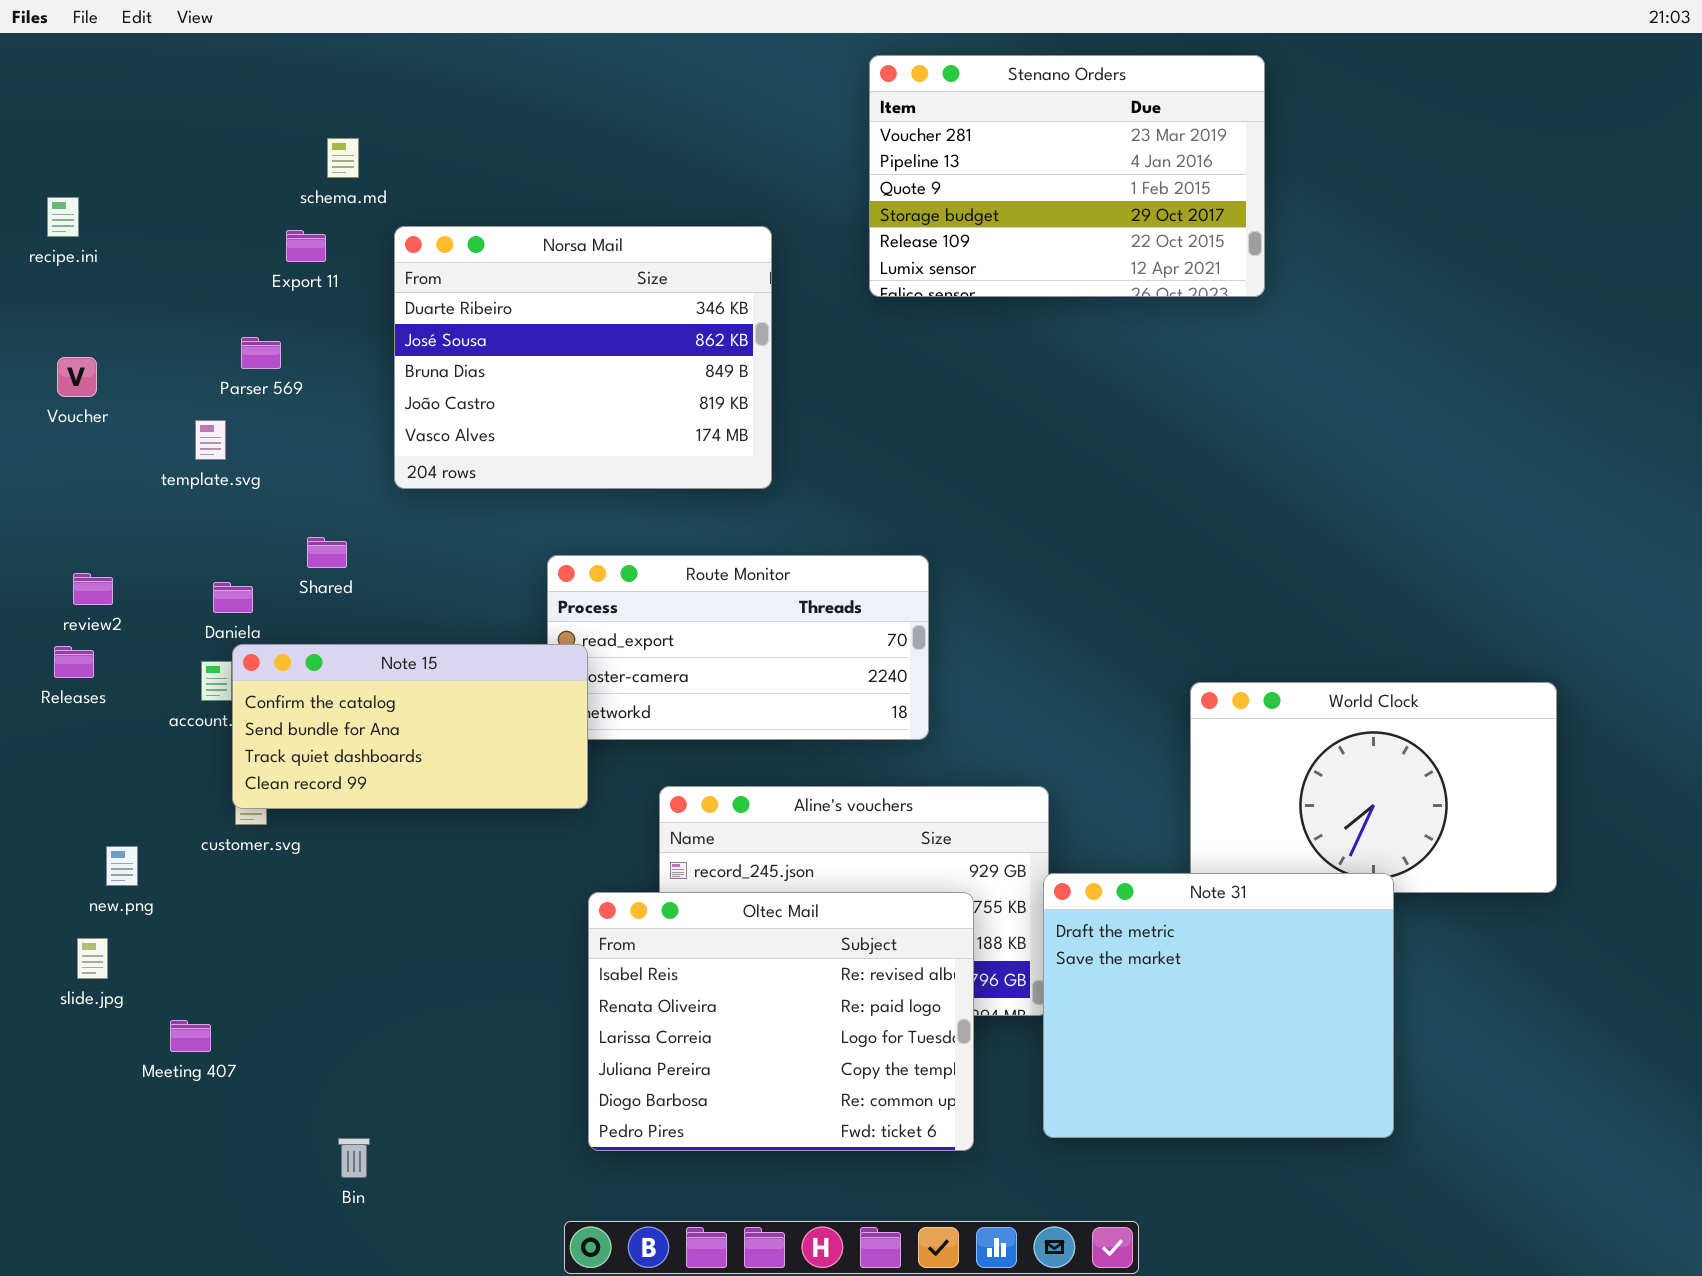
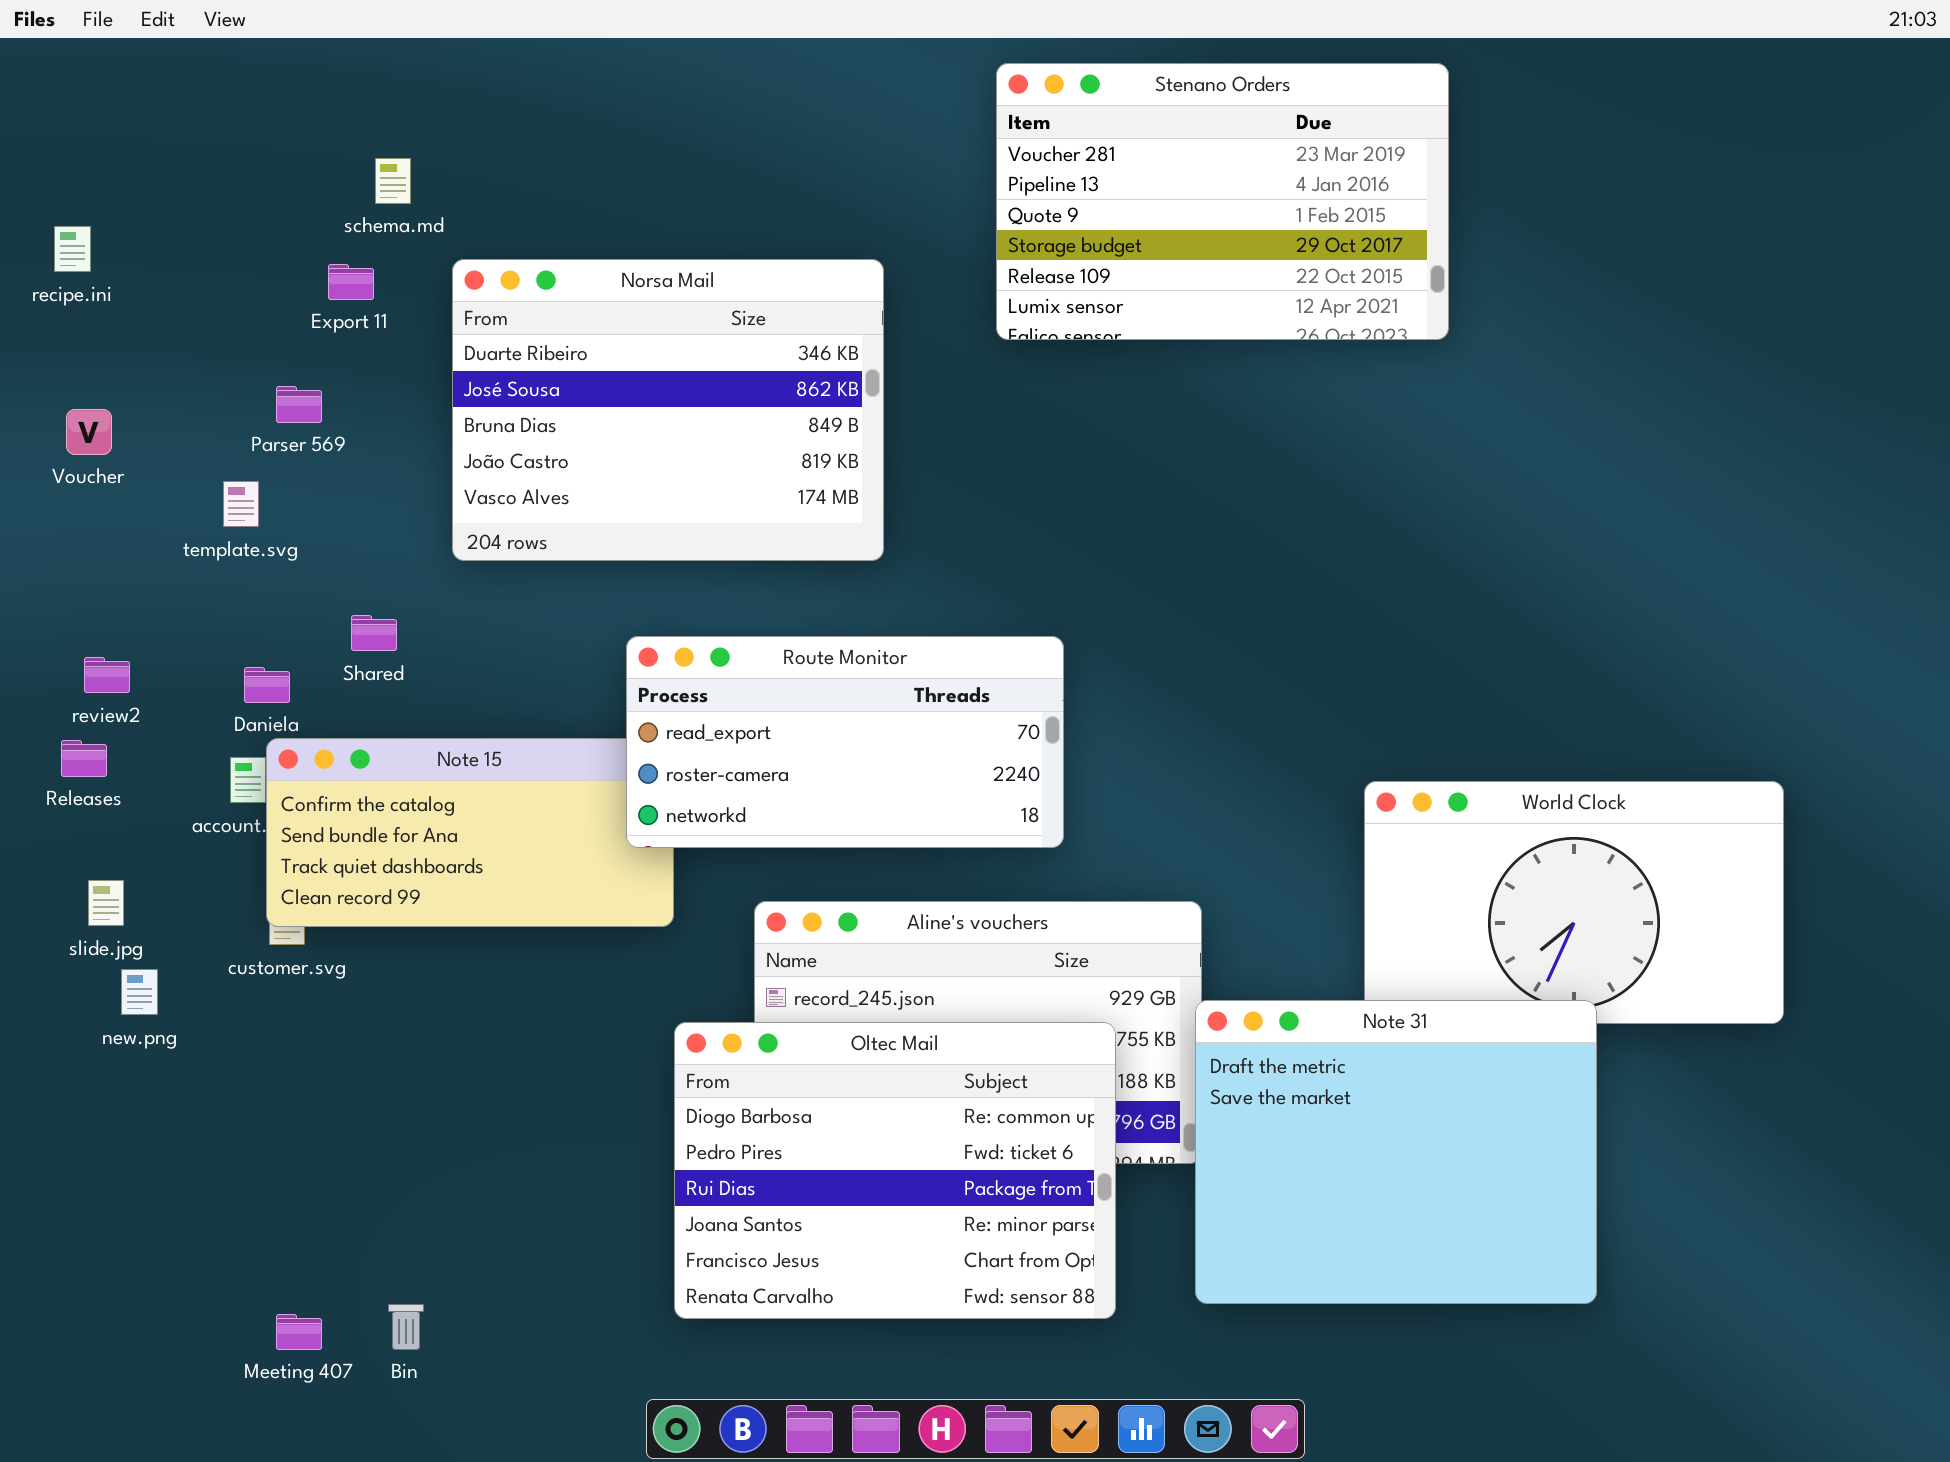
Route Monitor: [547,555,929,740] -> [626,636,1064,848], raised
Oltec Mail: [588,892,974,1151] -> [674,1022,1116,1319], scrolled down 4 rows
slide.jpg: [77,938,108,979] -> [88,880,124,926], moved
Meeting 407: [170,1020,211,1052] -> [276,1314,322,1350], moved

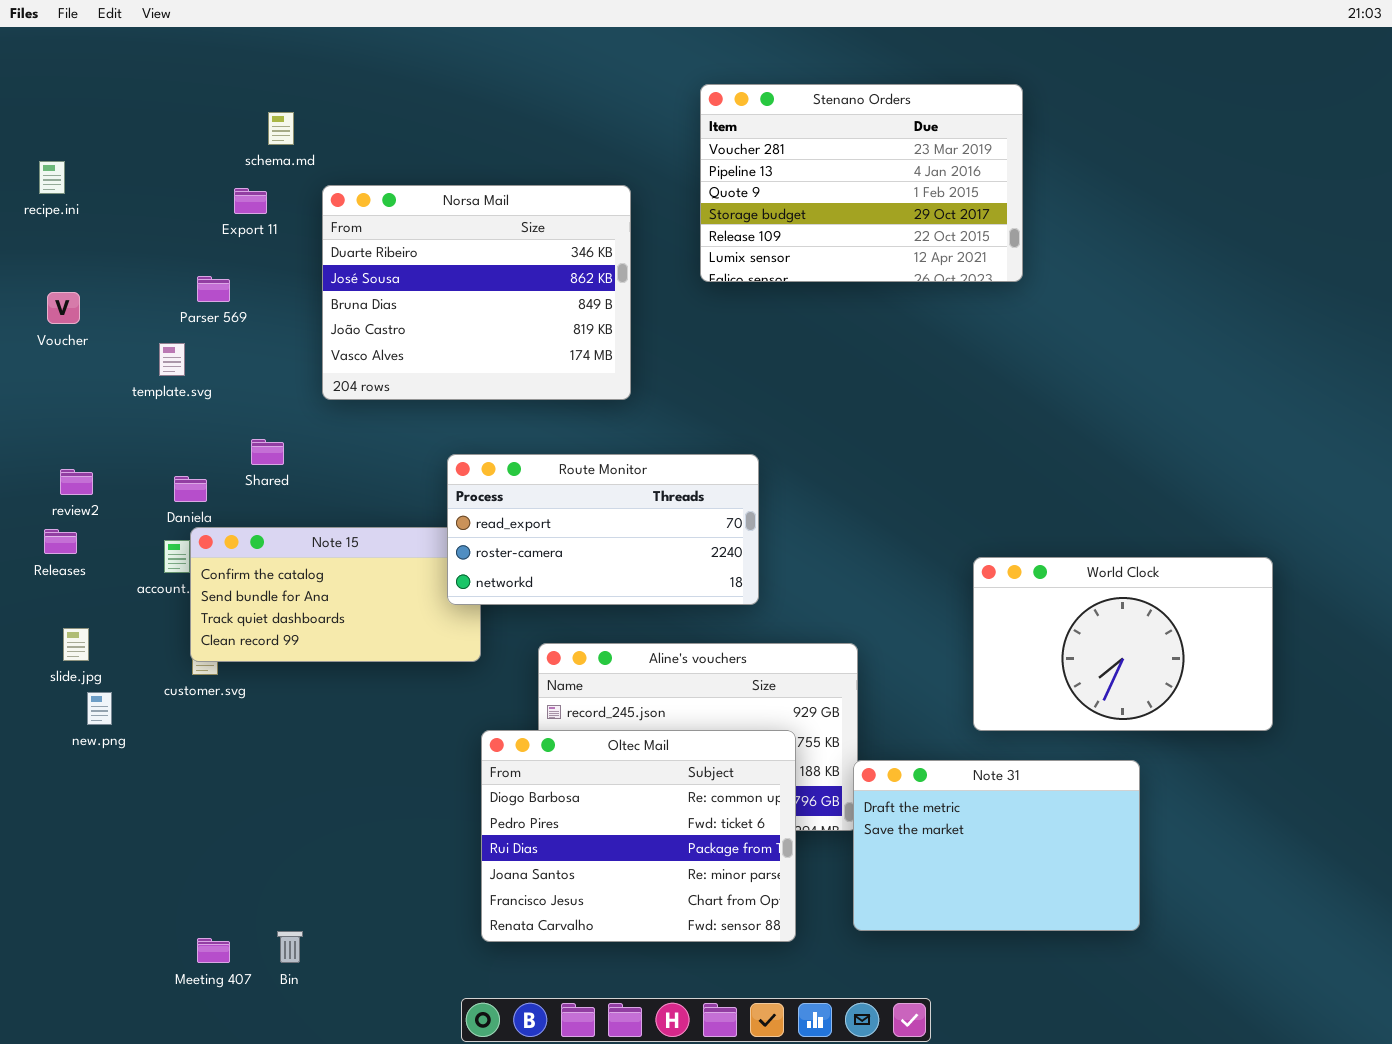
Stenano Orders: [996,63,1449,340] -> [700,84,1023,282], moved
Note 31: [1195,1000,1597,1304] -> [853,760,1140,931], resized

